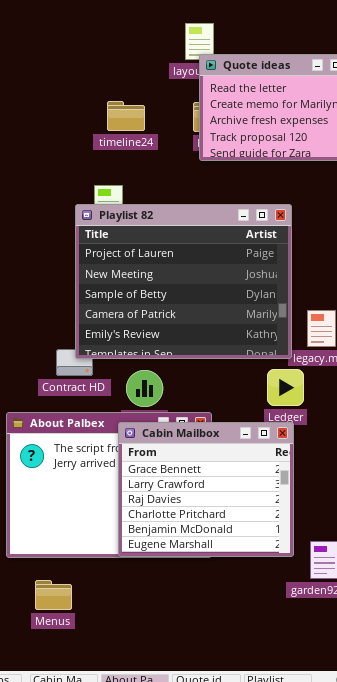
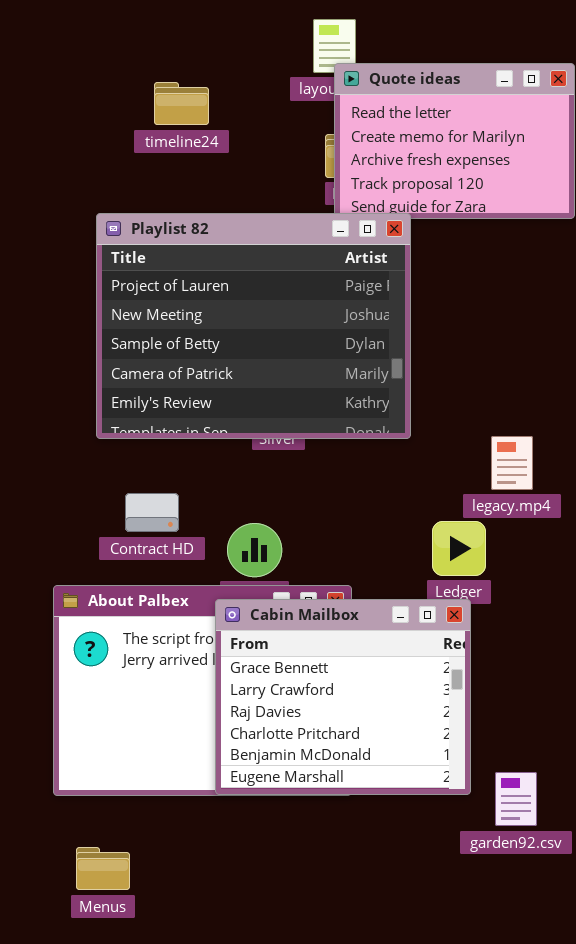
timeline24: [107,101,145,131] -> [154,82,209,125], moved
Playlist 82: [75,204,292,359] -> [96,213,411,439], moved
Menus: [35,580,72,610] -> [76,847,130,890], moved

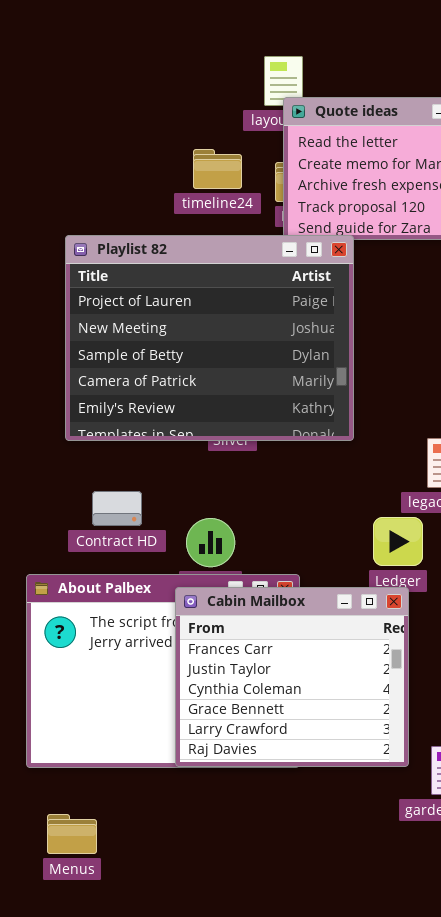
timeline24: [154,82,209,125] -> [193,149,242,189], moved
Cabin Mailbox: [215,599,471,795] -> [175,587,409,767], scrolled up 3 rows

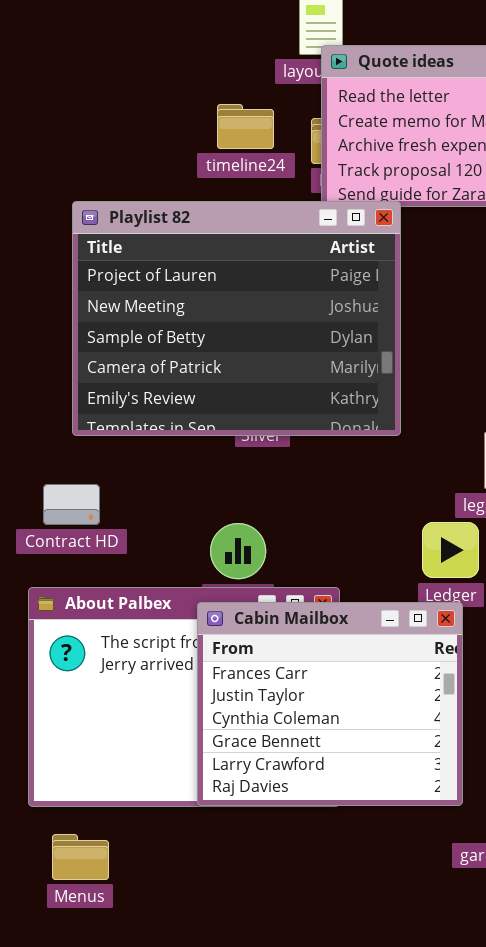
Contract HD: [92,491,142,526] -> [43,484,100,525], moved
Menus: [47,814,97,854] -> [52,834,109,880], moved

